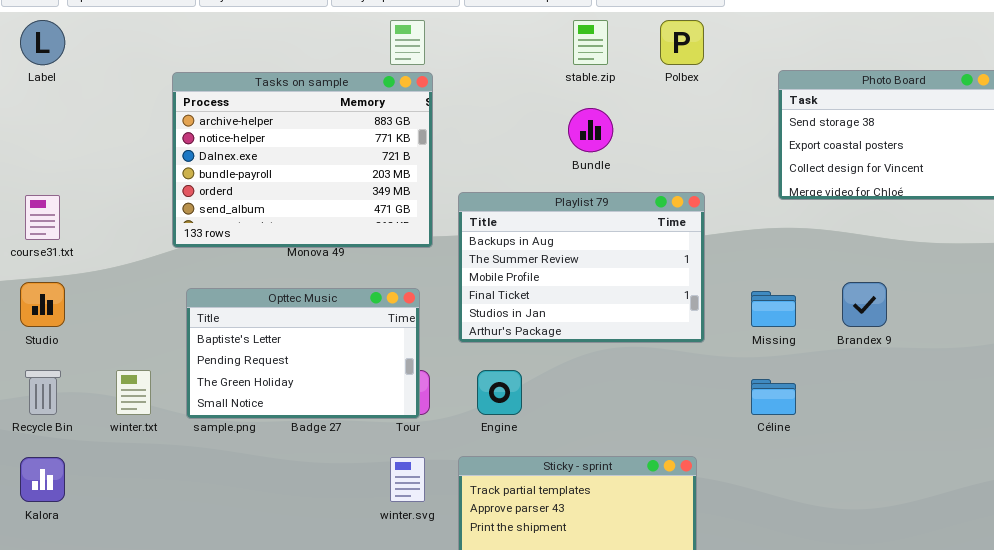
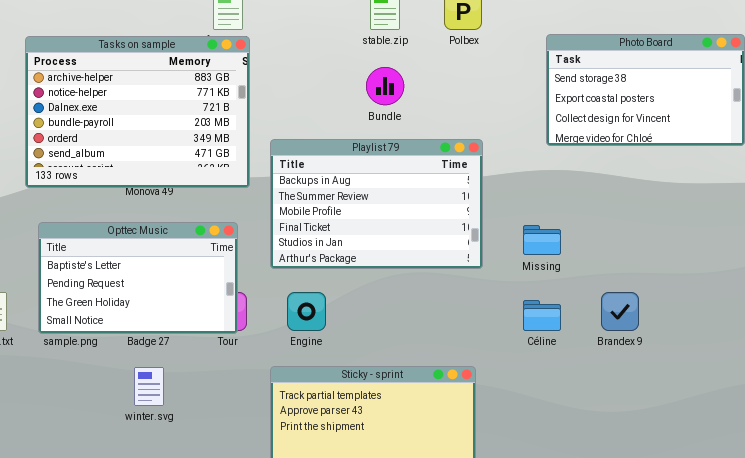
Brandex 9: [842,282,887,327] -> [601,292,639,331], moved
winter.svg: [390,457,425,502] -> [134,367,164,406], moved

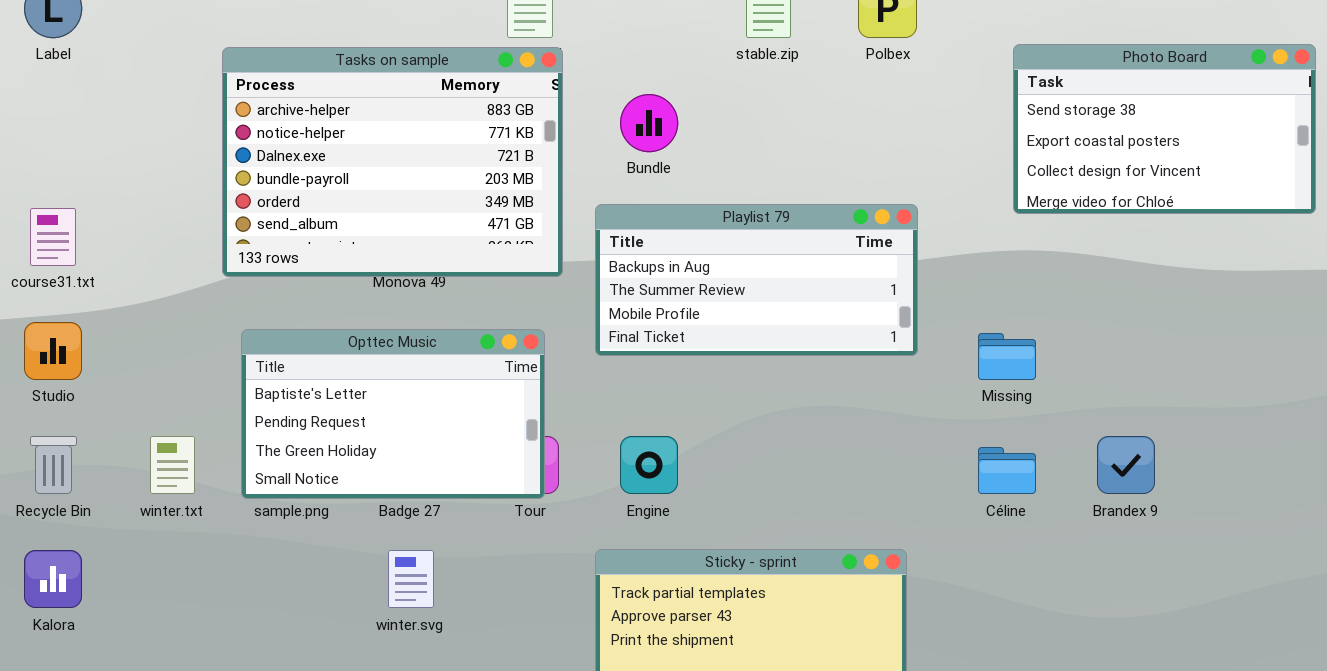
Bundle: [366,67,404,105] -> [620,94,678,152], moved
Playlist 79: [270,139,483,269] -> [595,204,918,356], resized

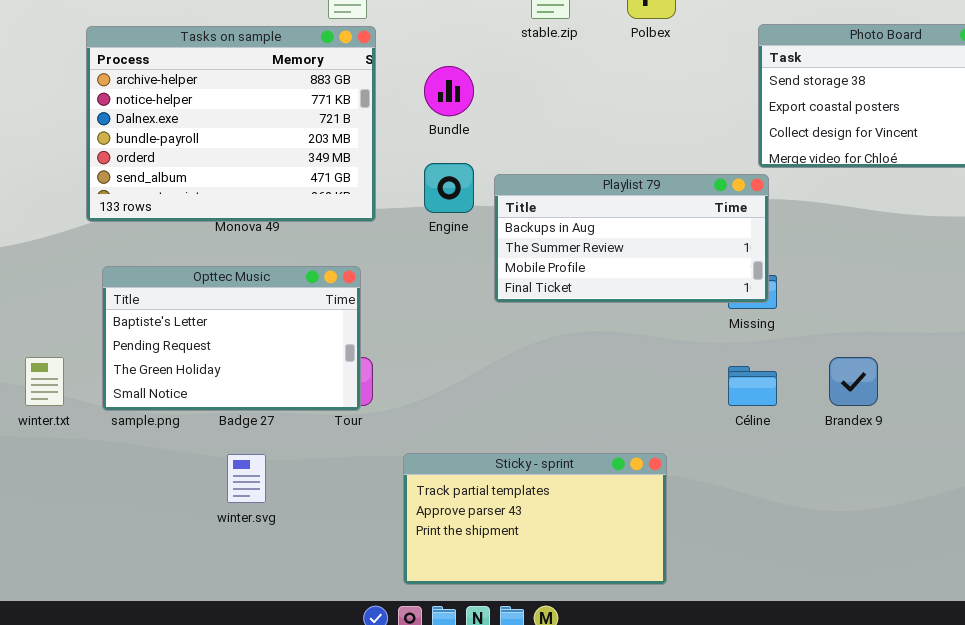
Playlist 79: [595,204,918,356] -> [494,174,769,303], moved
Engine: [620,436,678,494] -> [424,163,474,213], moved

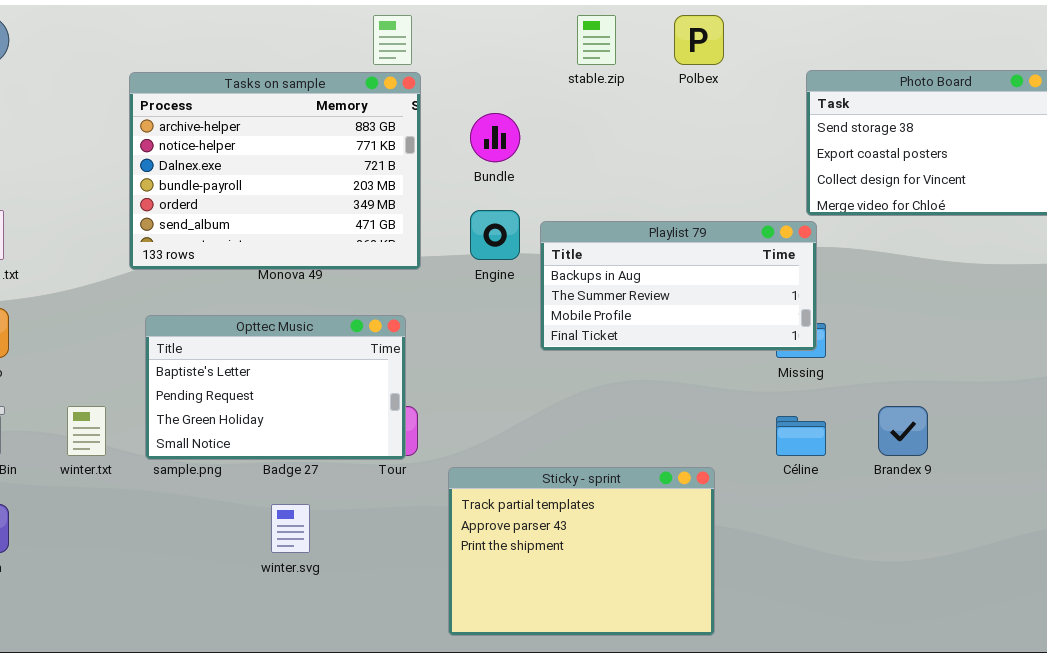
Sticky - sprint: [403,453,667,585] -> [448,467,715,636], resized

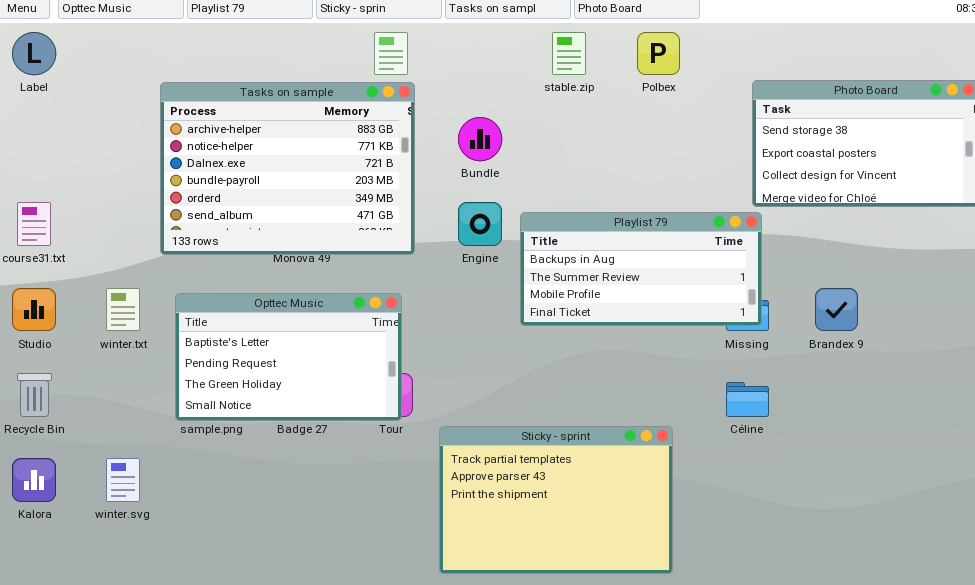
winter.txt: [67,406,106,456] -> [106,288,140,331], moved
Brandex 9: [878,406,928,456] -> [815,288,858,331], moved
winter.svg: [271,504,310,553] -> [106,458,140,502], moved

